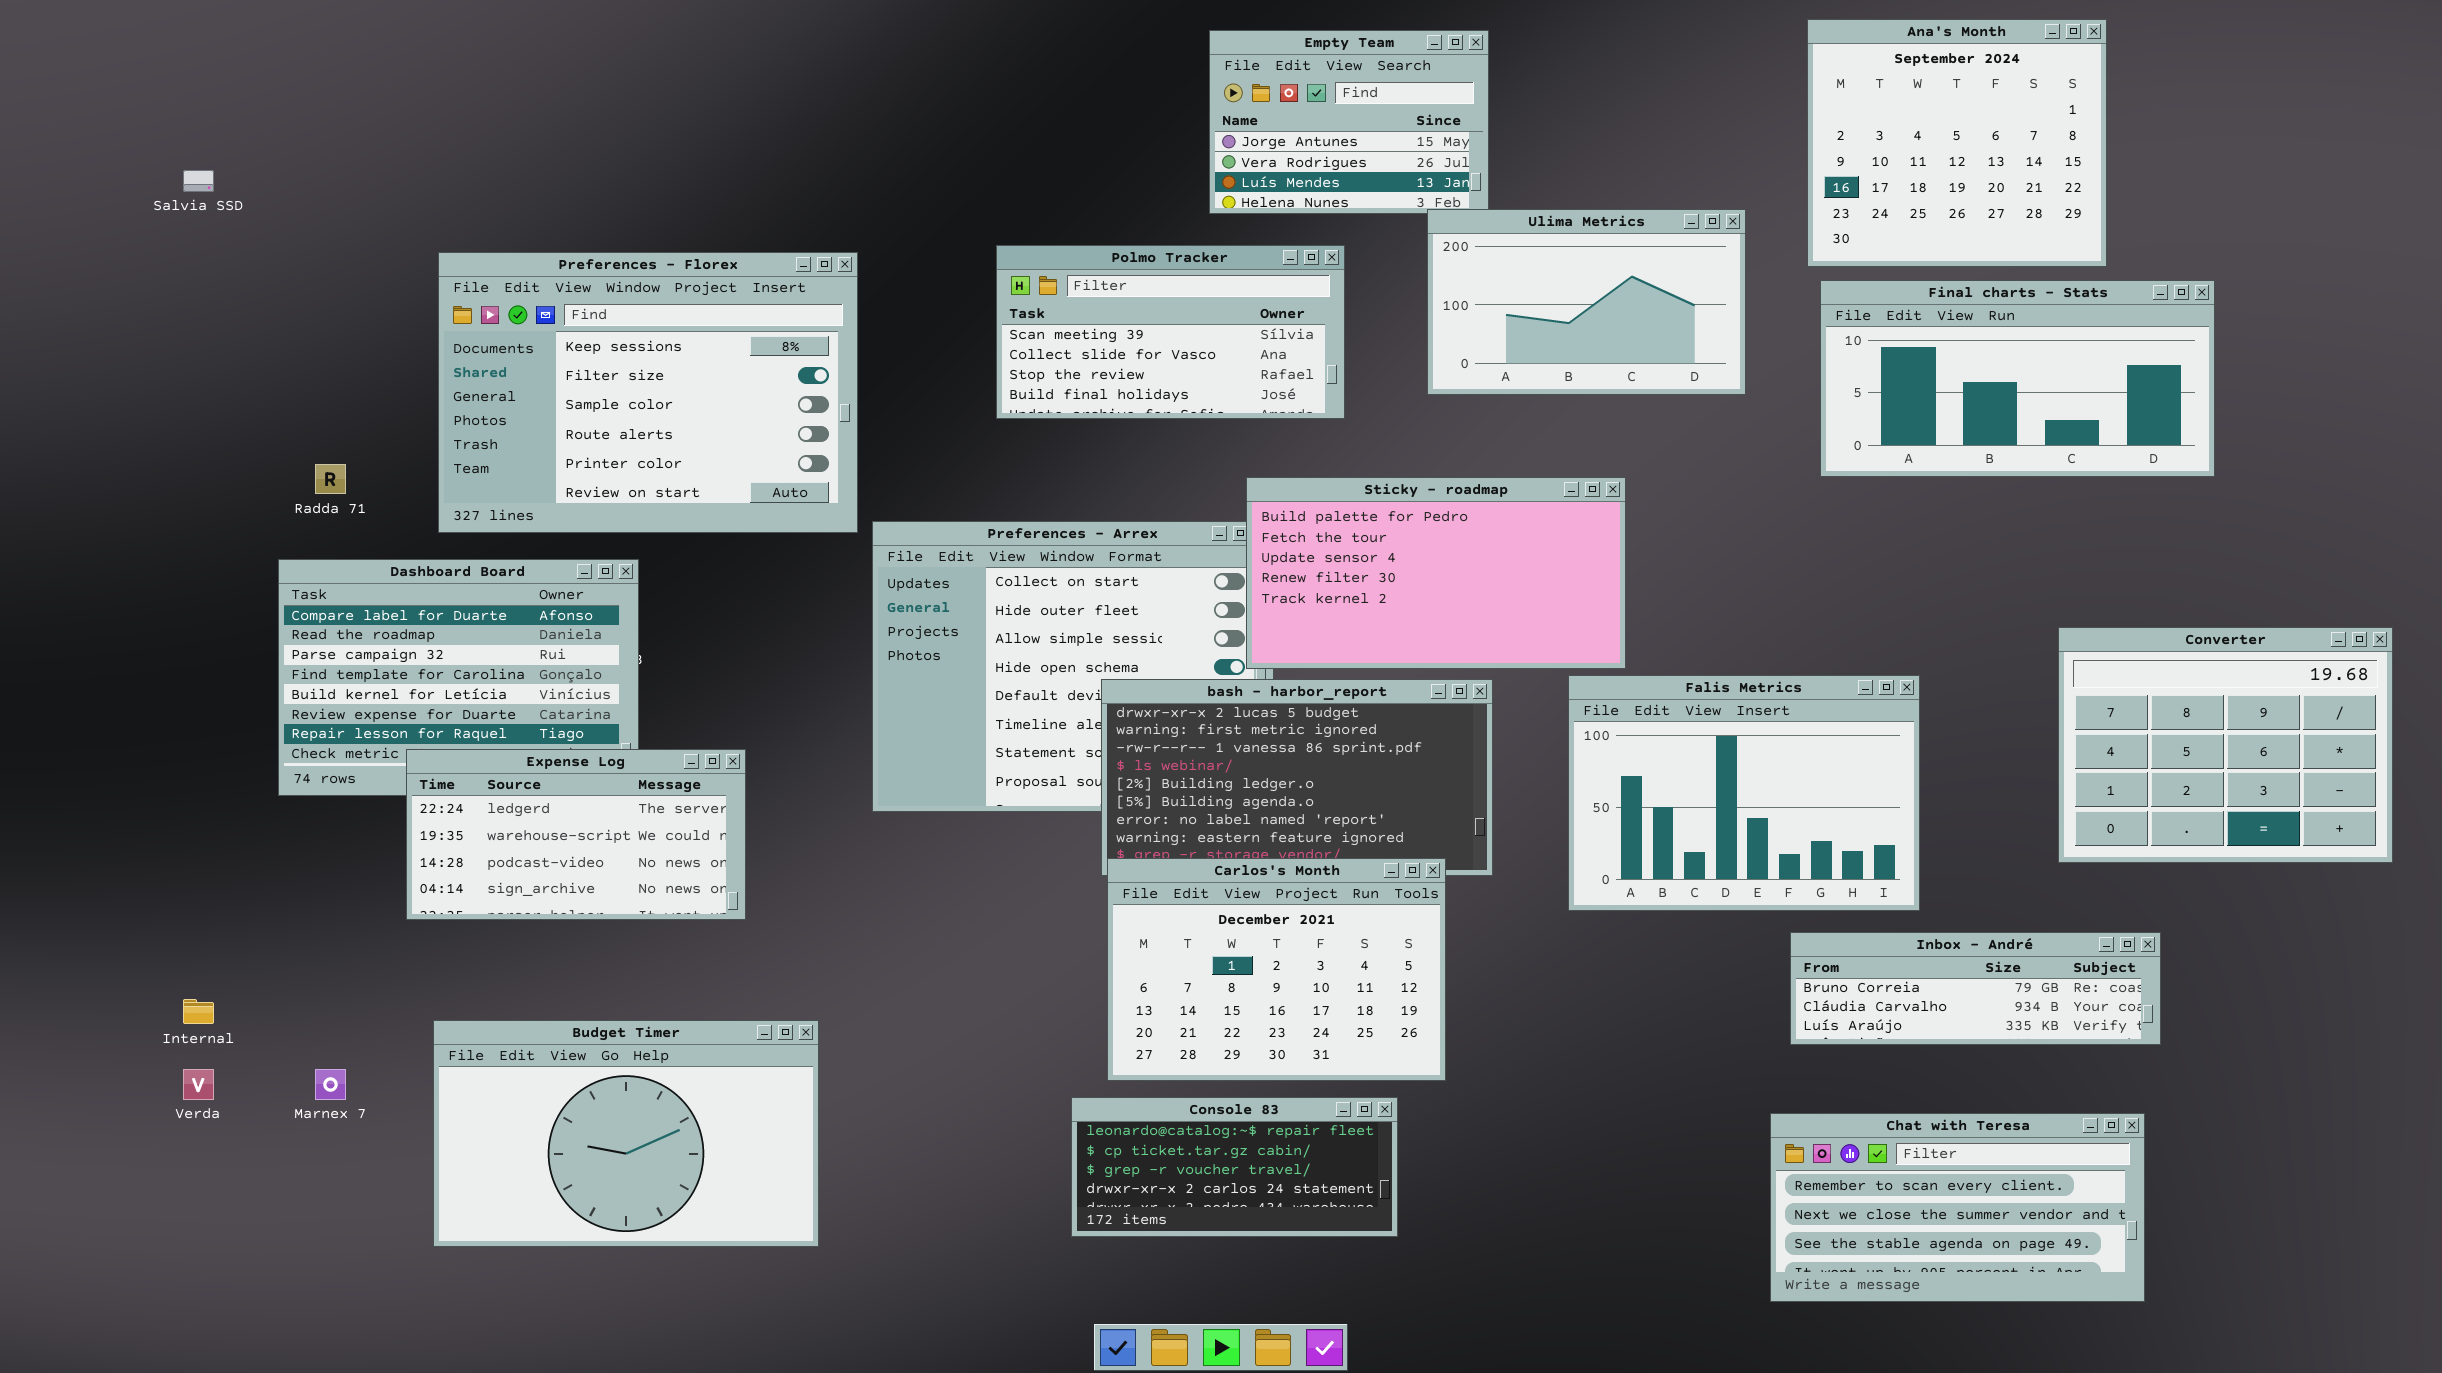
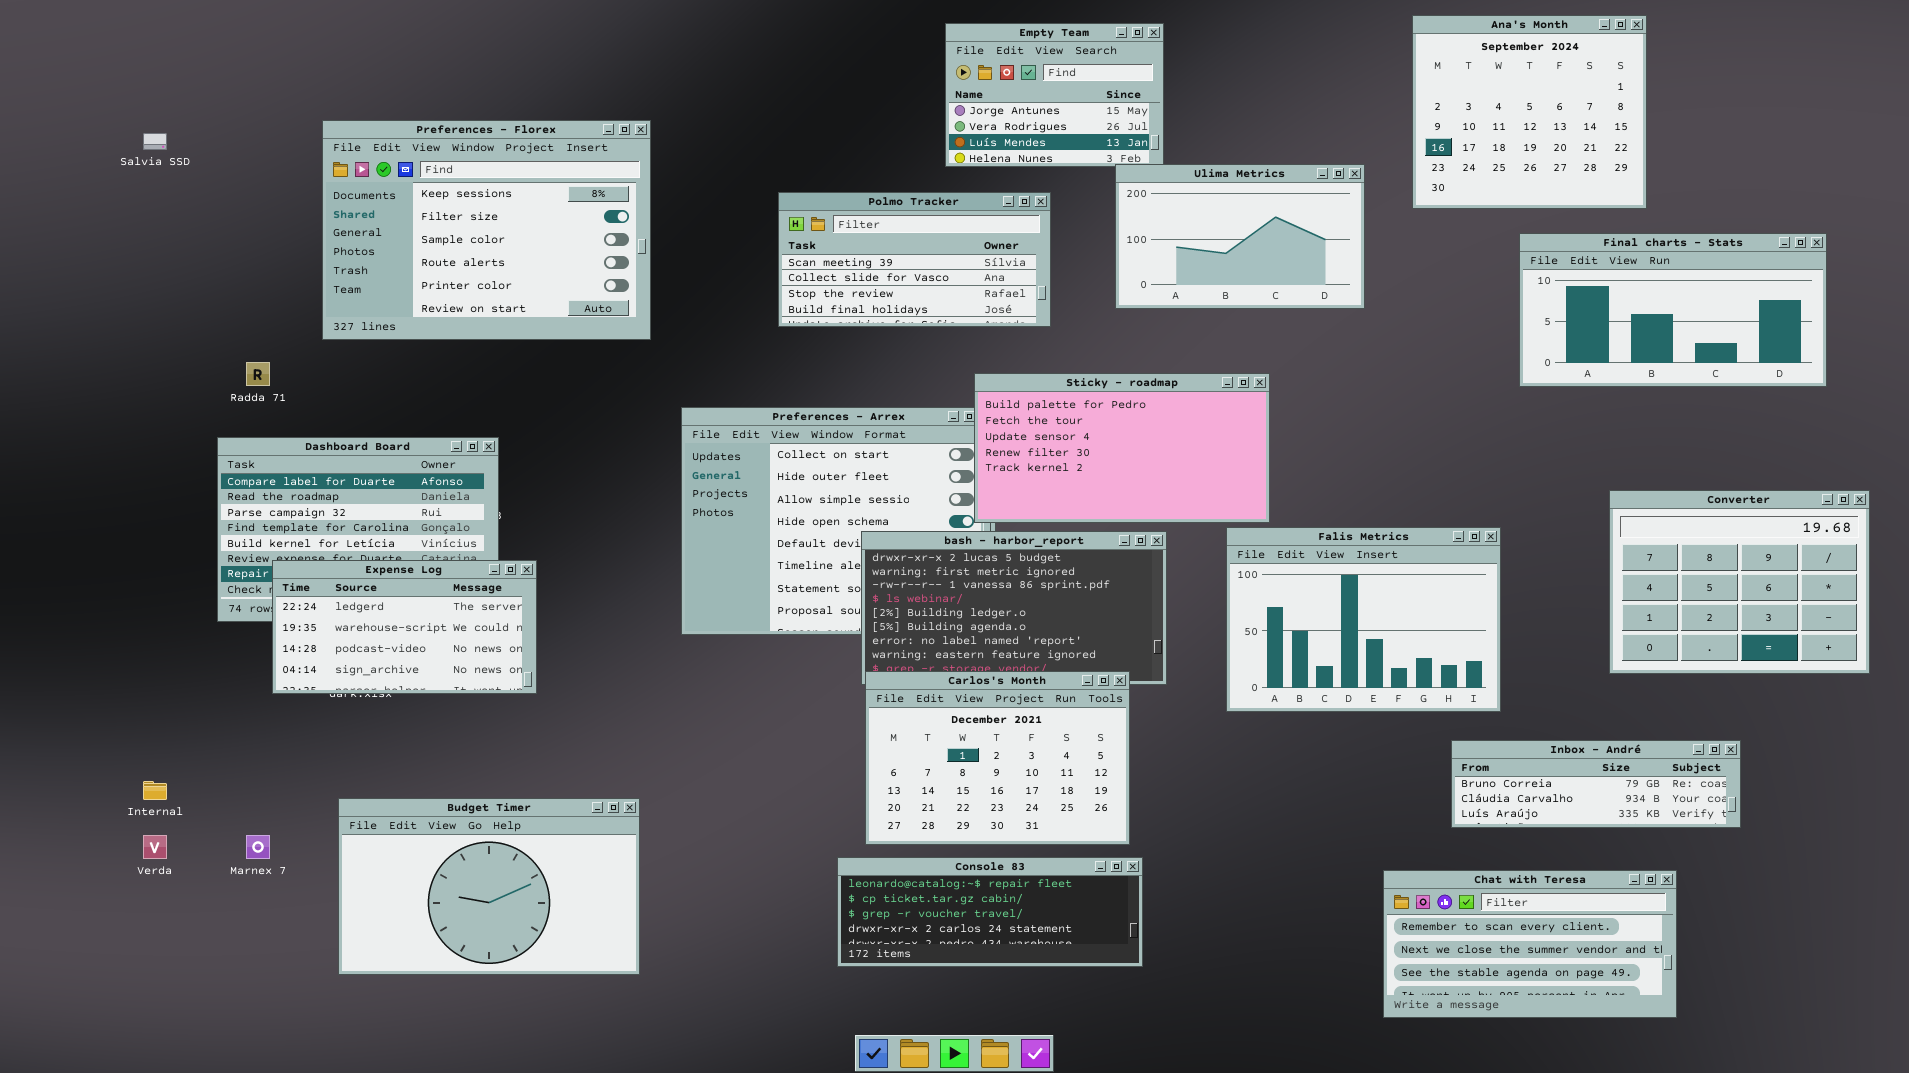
Preferences - Florex: [438,252,858,533] -> [322,120,651,340], moved
Final charts - Stats: [1820,280,2215,477] -> [1519,233,1827,387], moved
Expense Log: [406,749,746,920] -> [272,560,537,694], moved
Inbox - André: [1790,932,2161,1045] -> [1451,740,1741,828], moved
Console 83: [1071,1097,1398,1237] -> [837,857,1143,967], resized

